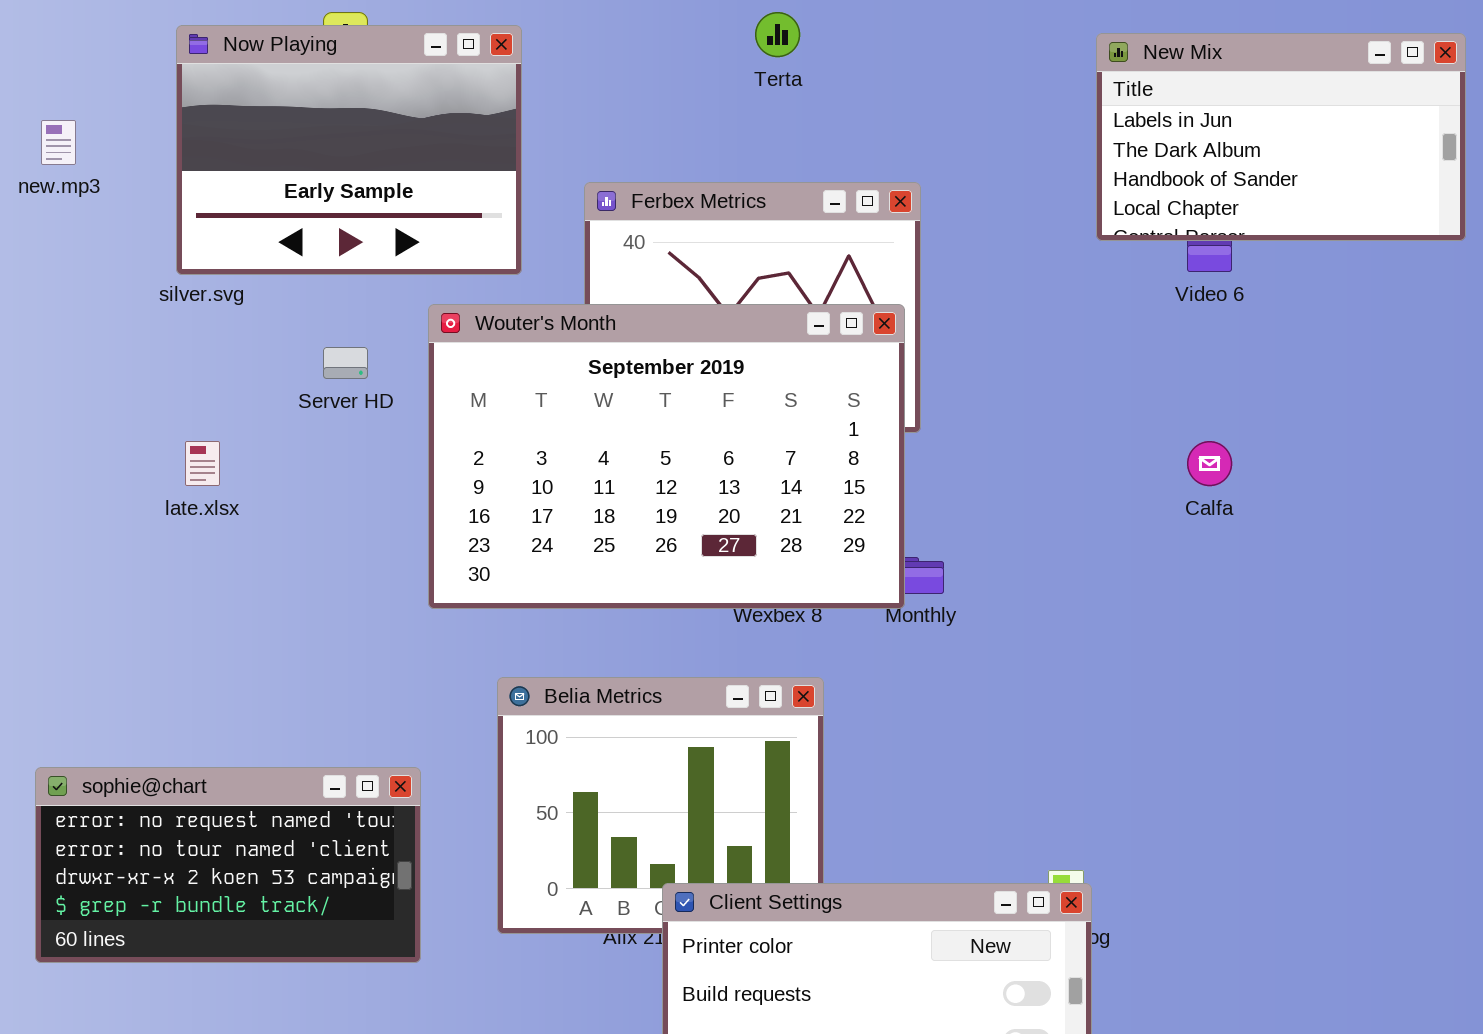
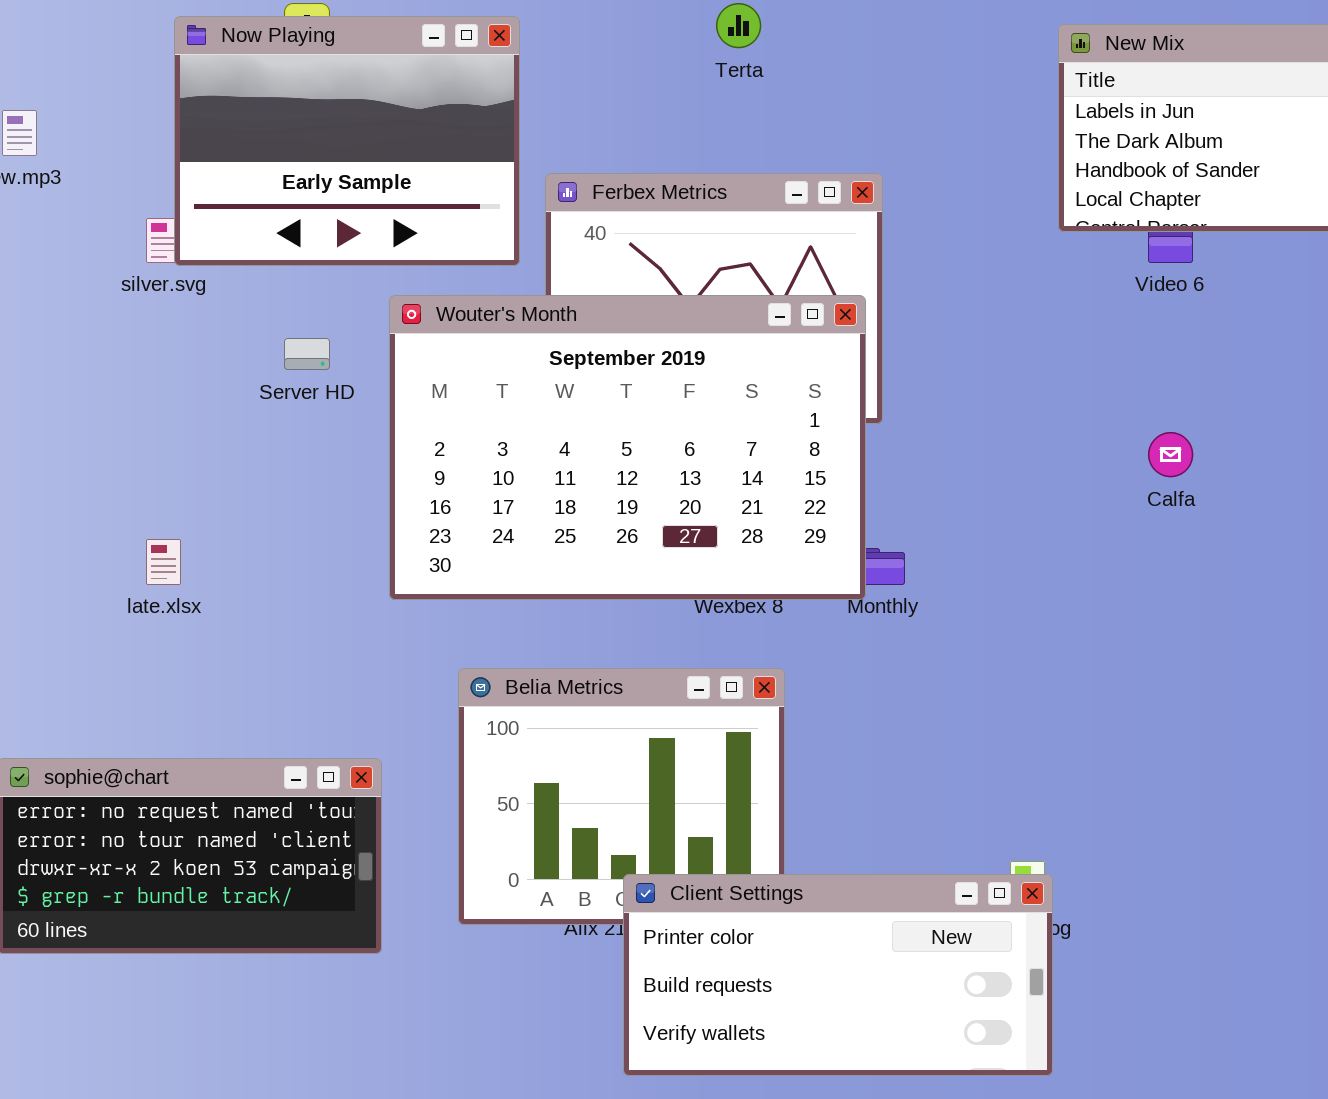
Now Playing: [176,25,522,275] -> [174,16,520,266], moved
late.xlsx: [185,441,220,486] -> [146,539,181,585], moved

